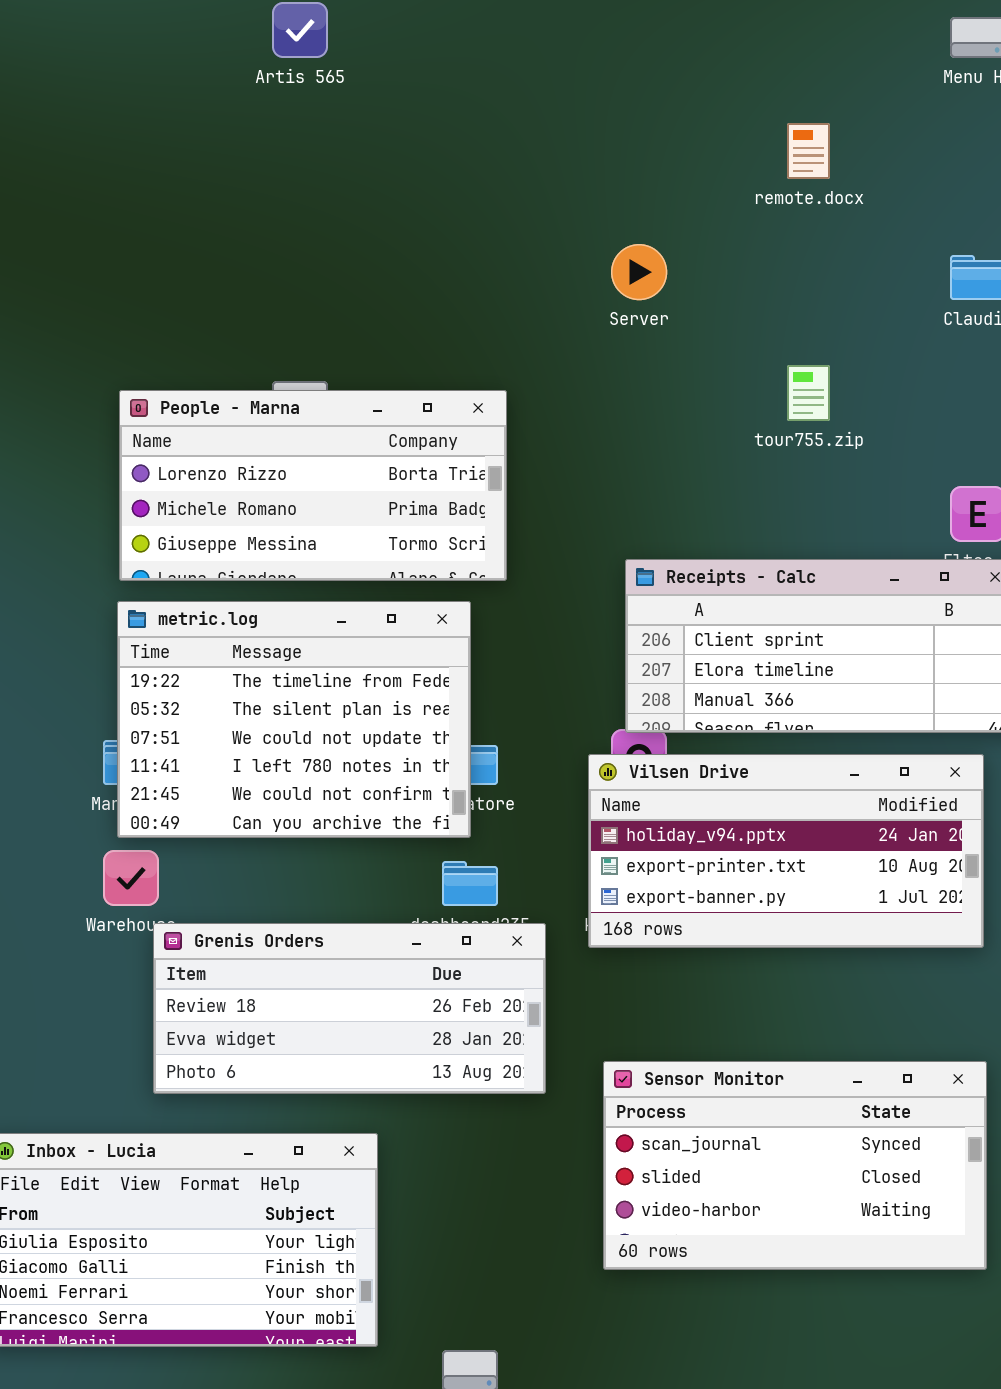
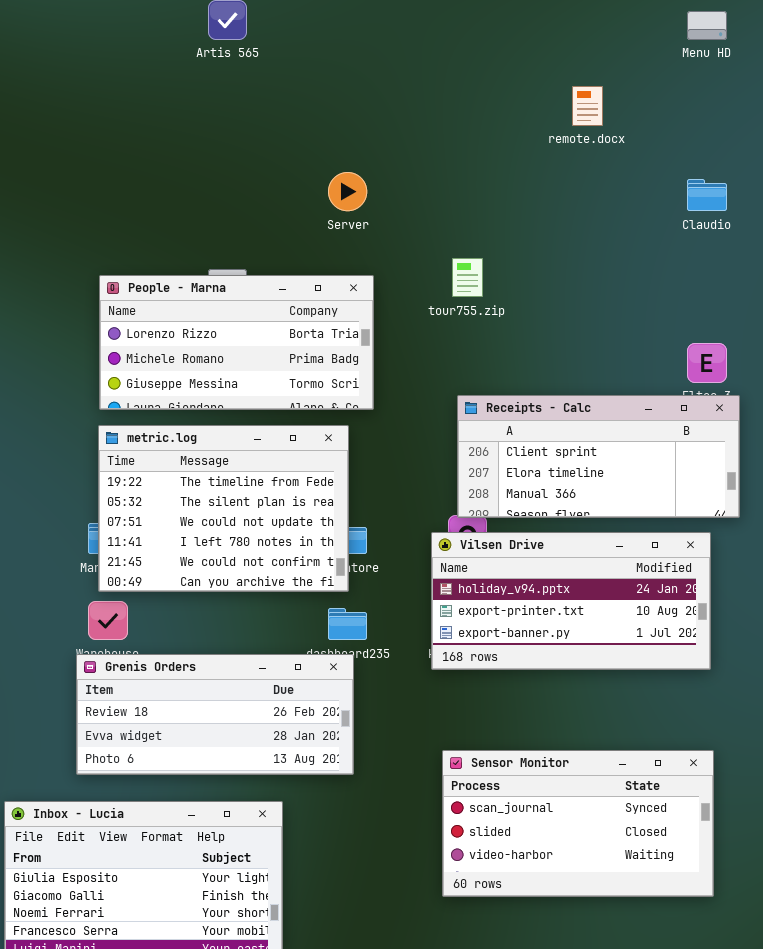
Server: [611,244,667,300] -> [328,172,367,211], moved
tour755.zip: [787,365,830,421] -> [452,258,483,297], moved
Grenis Orders: [153,923,546,1094] -> [76,654,354,775], moved

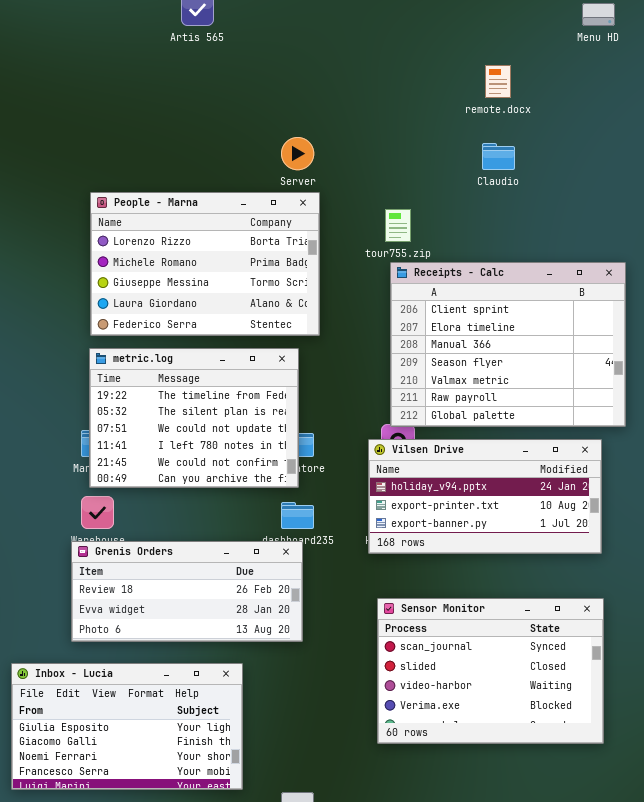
Claudio: [687,179,727,211] -> [482,143,515,170], moved
People - Marna: [99,275,374,410] -> [90,192,320,336], resized
Receipts - Calc: [457,395,740,518] -> [390,262,626,427], resized
Sensor Monitor: [442,750,714,897] -> [377,598,604,744], resized

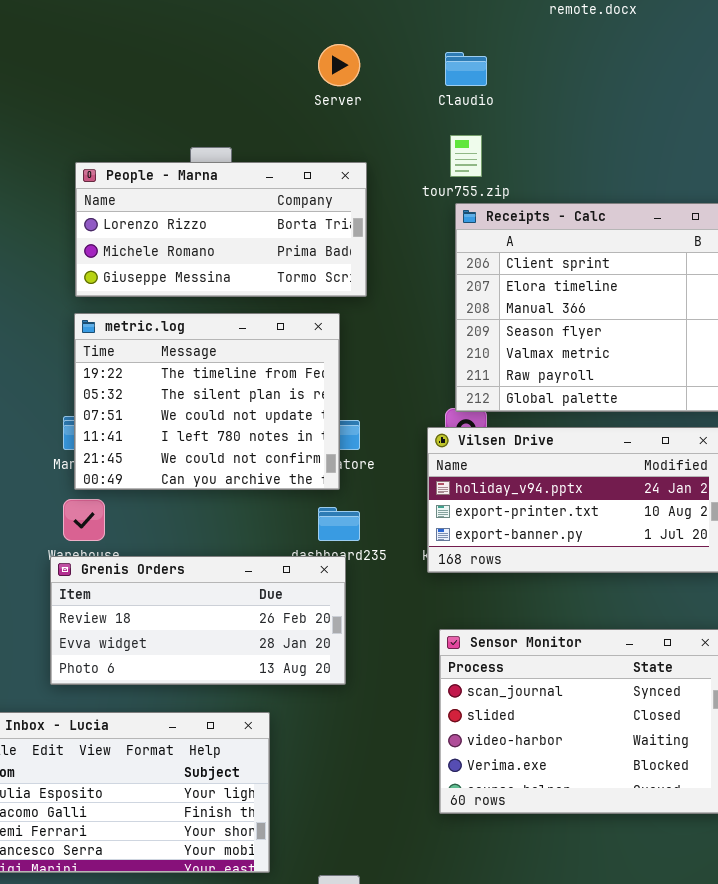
Claudio: [482,143,515,170] -> [445,52,487,86], moved
People - Marna: [90,192,320,336] -> [75,162,367,297], resized

